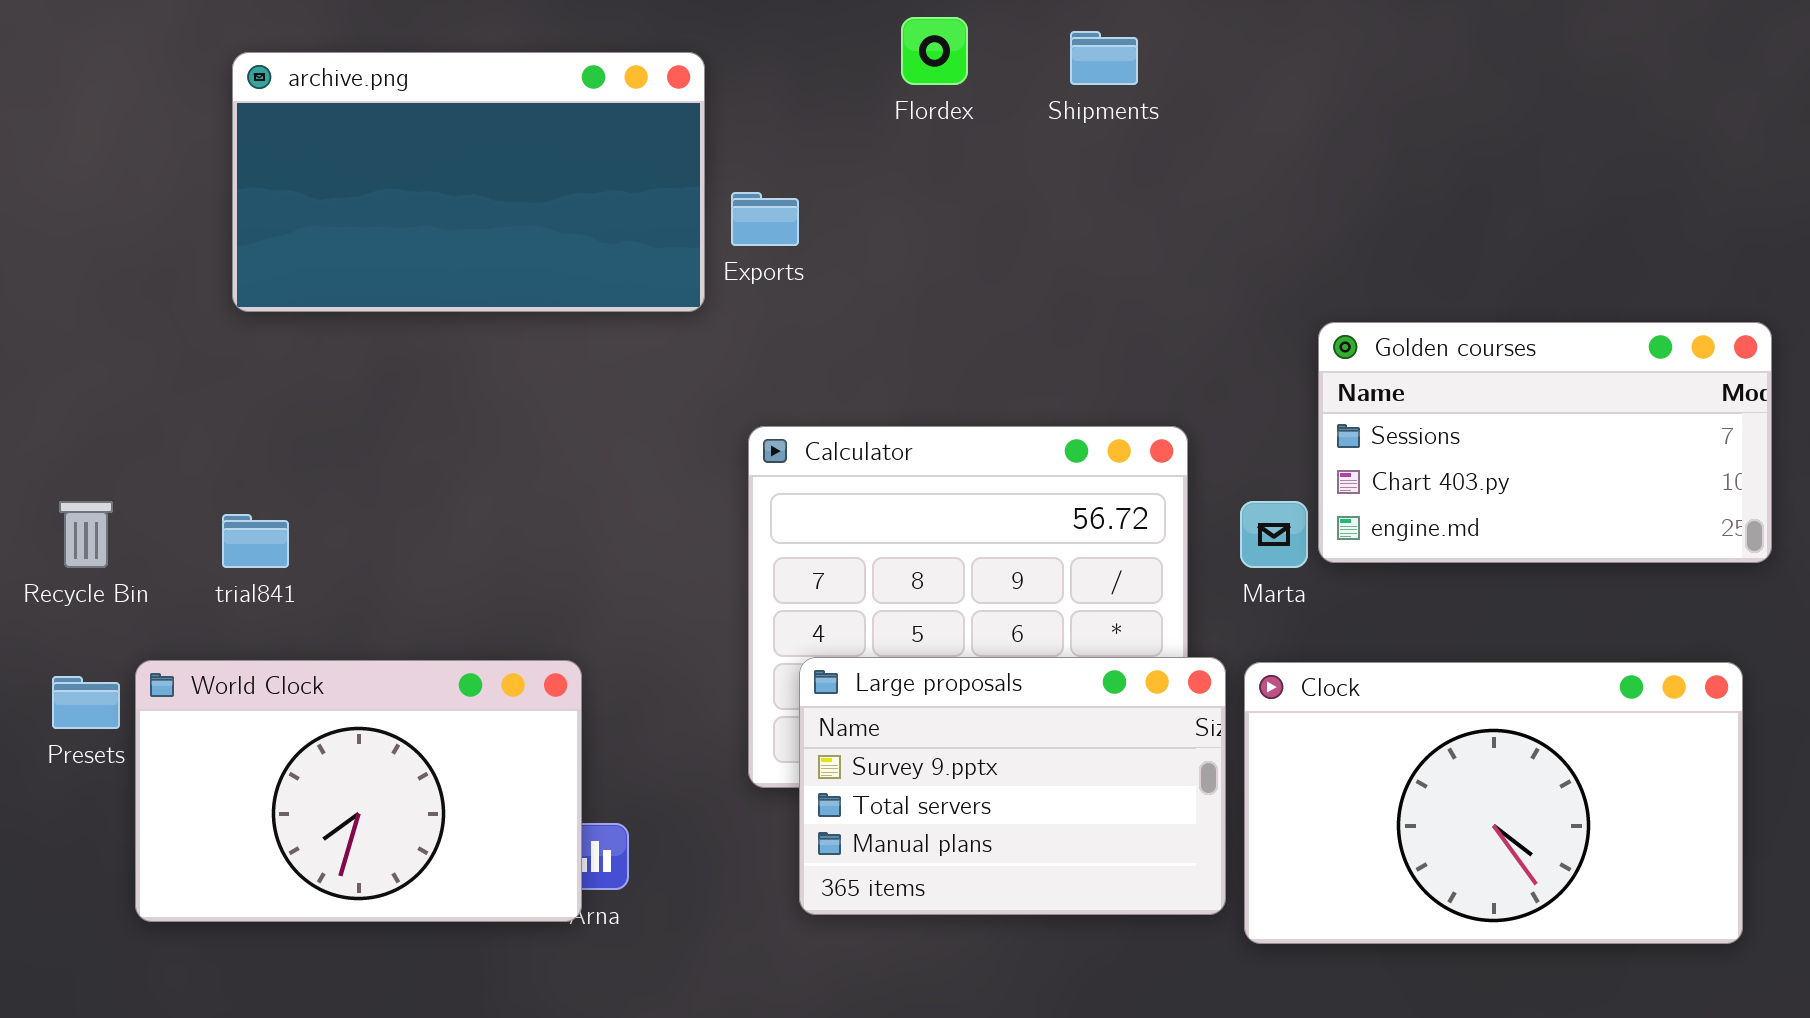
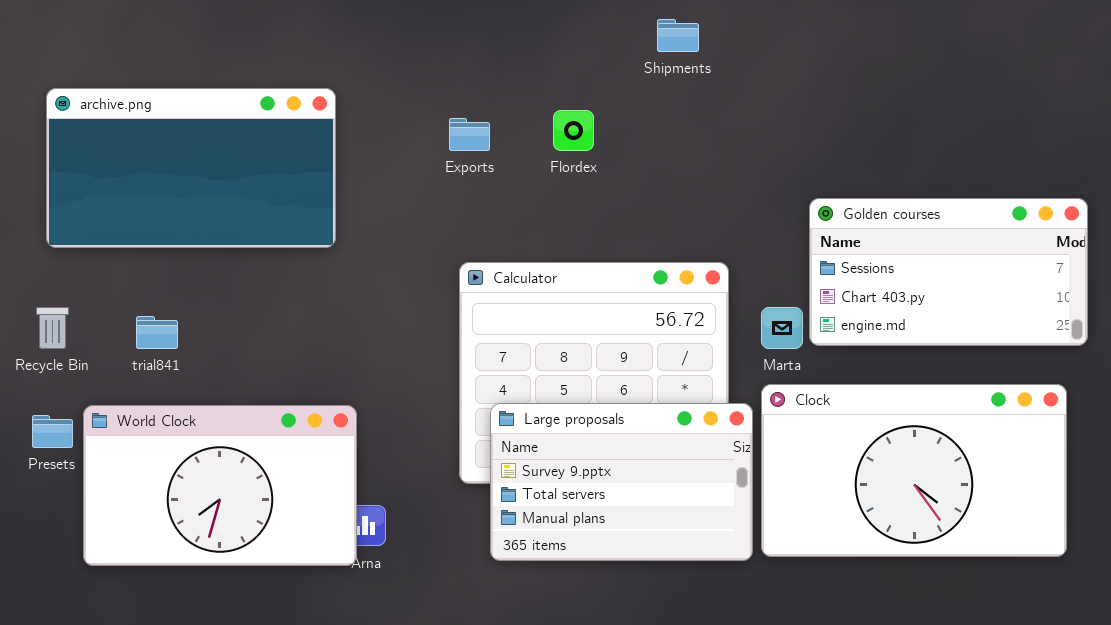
Flordex: [901,17,968,85] -> [553,110,594,151], moved
archive.png: [232,52,705,312] -> [46,88,336,248], moved
Clock: [1244,662,1743,944] -> [761,384,1067,557], moved

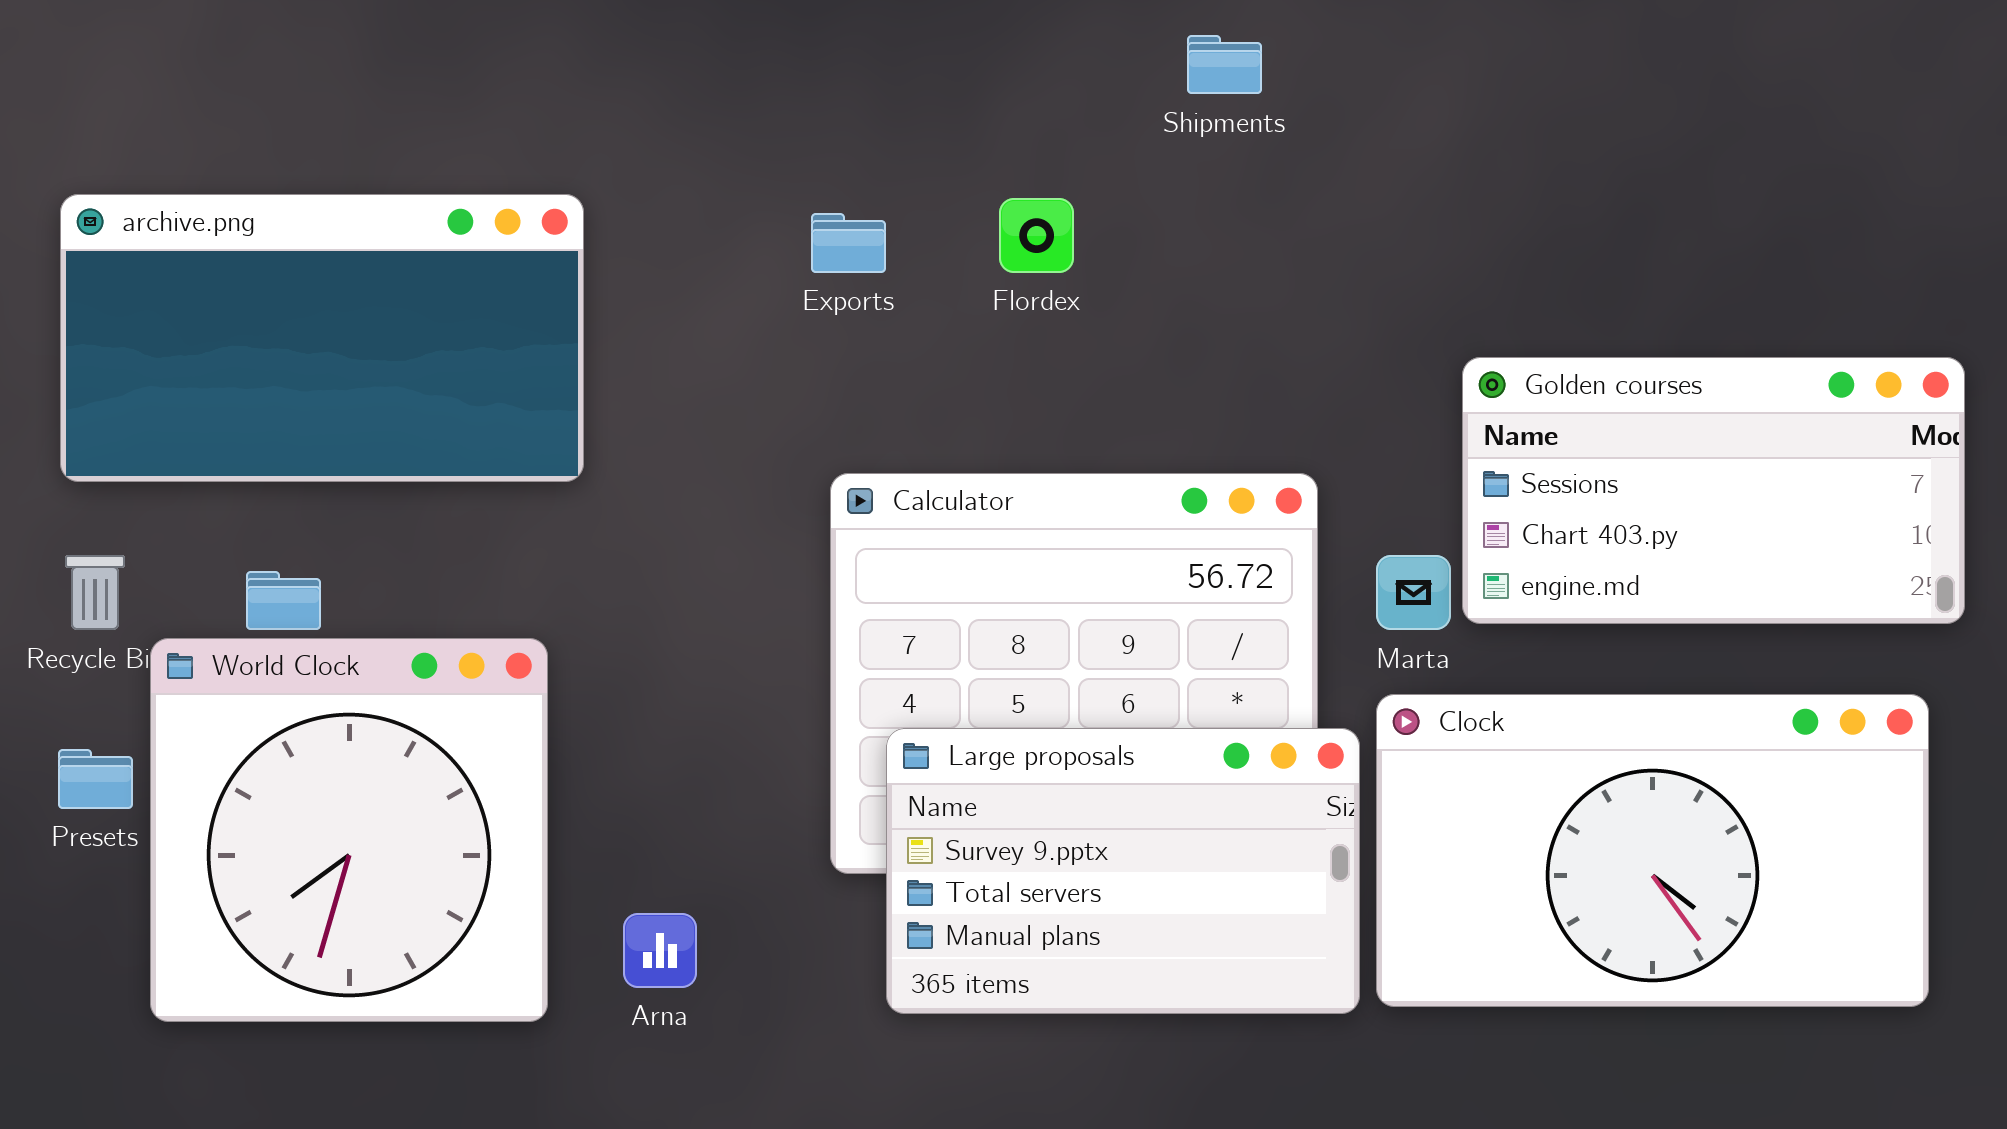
archive.png: [46,88,336,248] -> [60,194,584,482], moved
World Clock: [83,405,357,566] -> [150,638,548,1022], resized

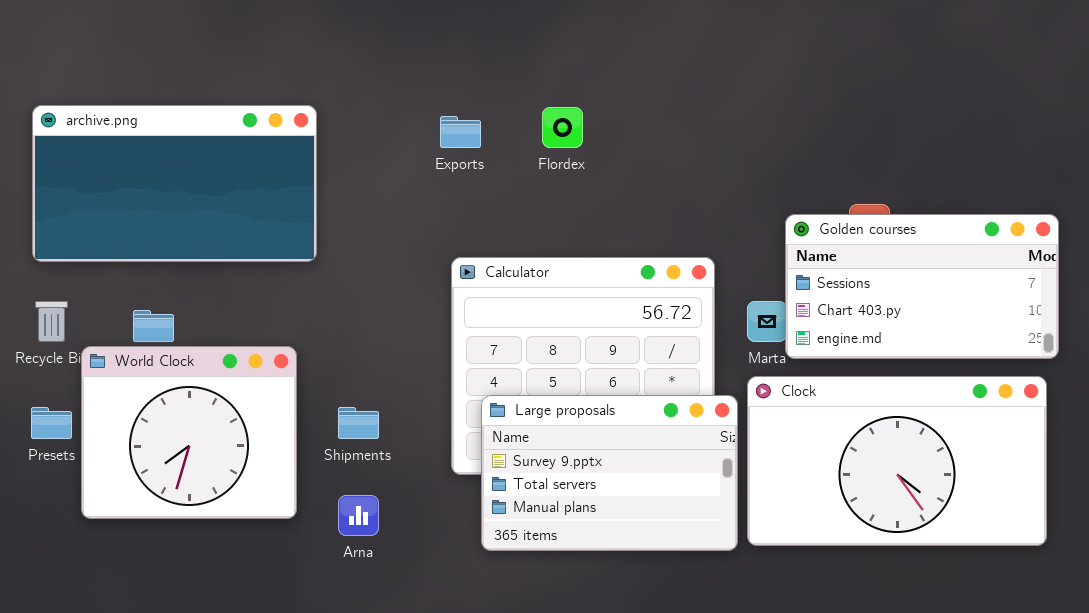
Shipments: [1187,35,1262,94] -> [338,407,379,439], moved
Golden courses: [1462,357,1965,624] -> [785,214,1059,359], moved
World Clock: [150,638,548,1022] -> [81,346,297,519], resized

